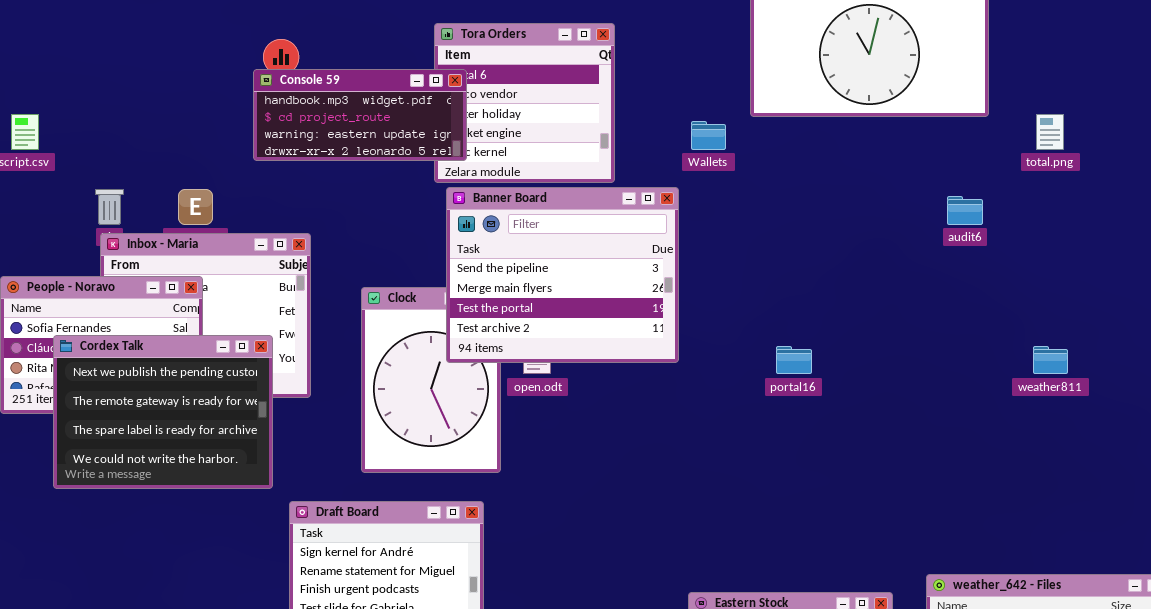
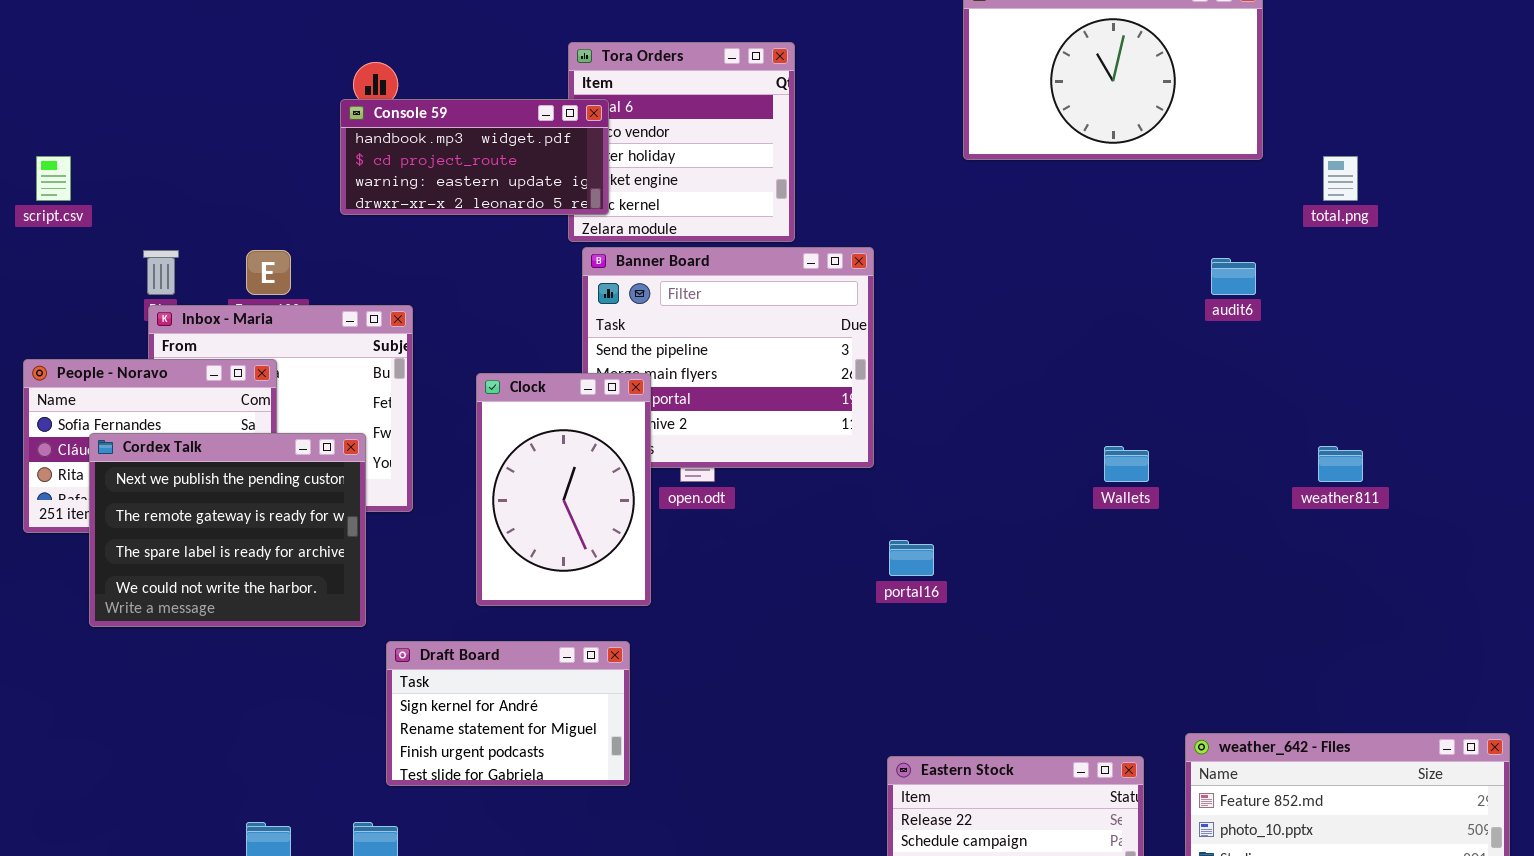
Wallets: [691,121,726,150] -> [1104,446,1149,482], moved
Clock: [361,287,501,473] -> [476,373,651,606], raised
portal16: [776,346,812,374] -> [889,540,934,576], moved

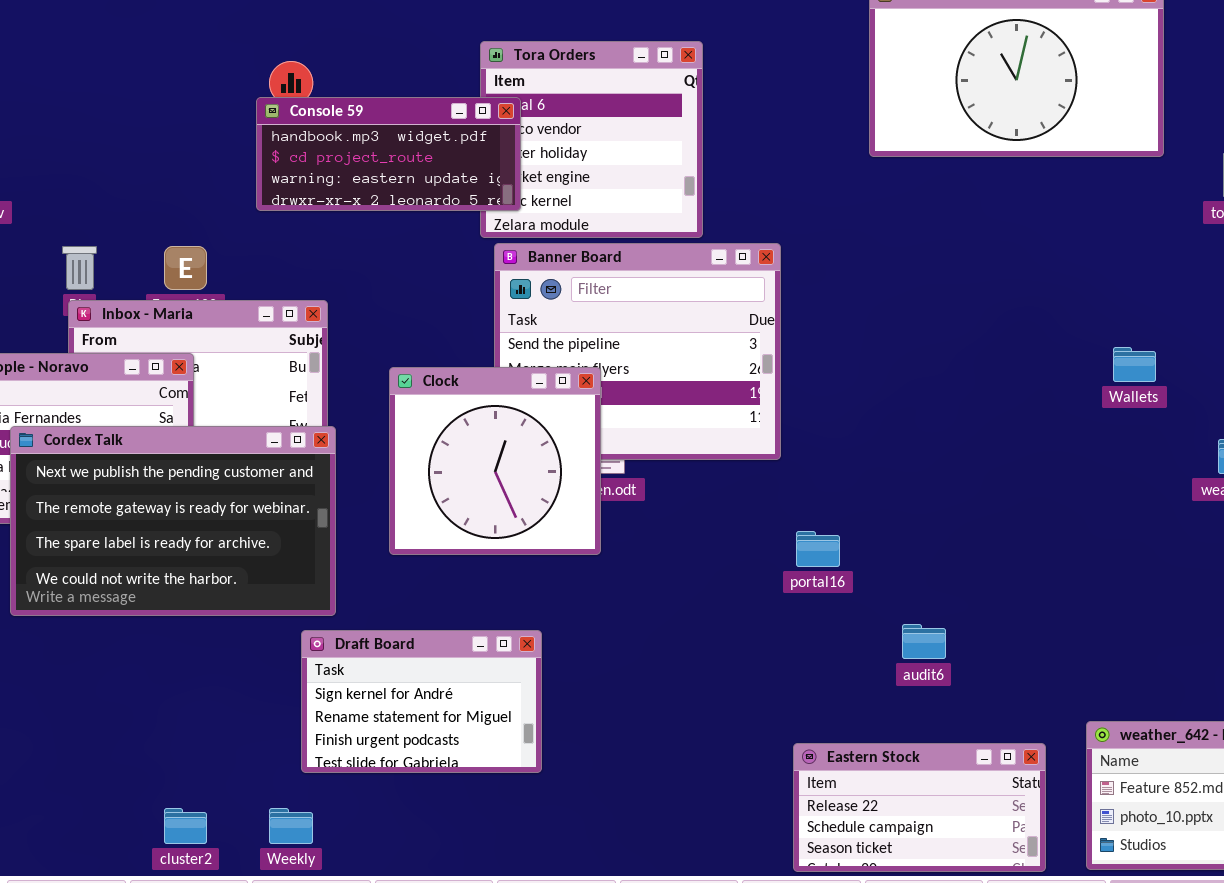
audit6: [1211,258,1256,295] -> [902,624,946,659], moved
Clock: [476,373,651,606] -> [389,367,601,555], resized
Cordex Talk: [89,433,366,627] -> [10,426,336,616], resized
Wallets: [1104,446,1149,482] -> [1113,347,1156,382], moved

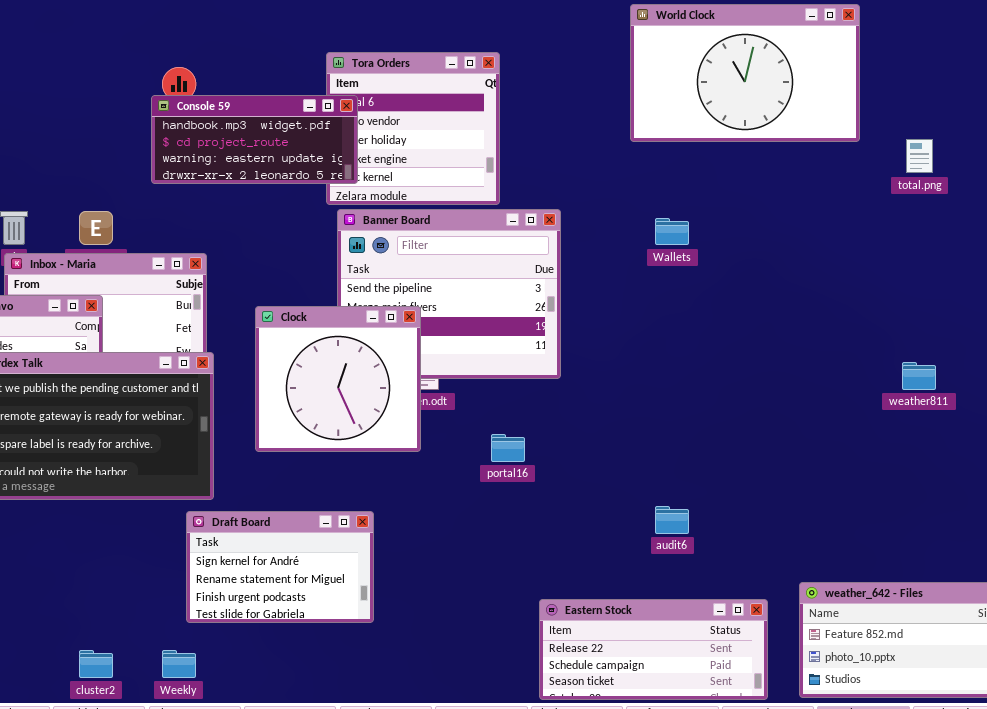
Wallets: [1113,347,1156,382] -> [655,218,689,245], moved
portal16: [796,531,840,567] -> [491,434,525,462], moved
Eastern Stock: [793,743,1046,872] -> [539,599,768,700], resized

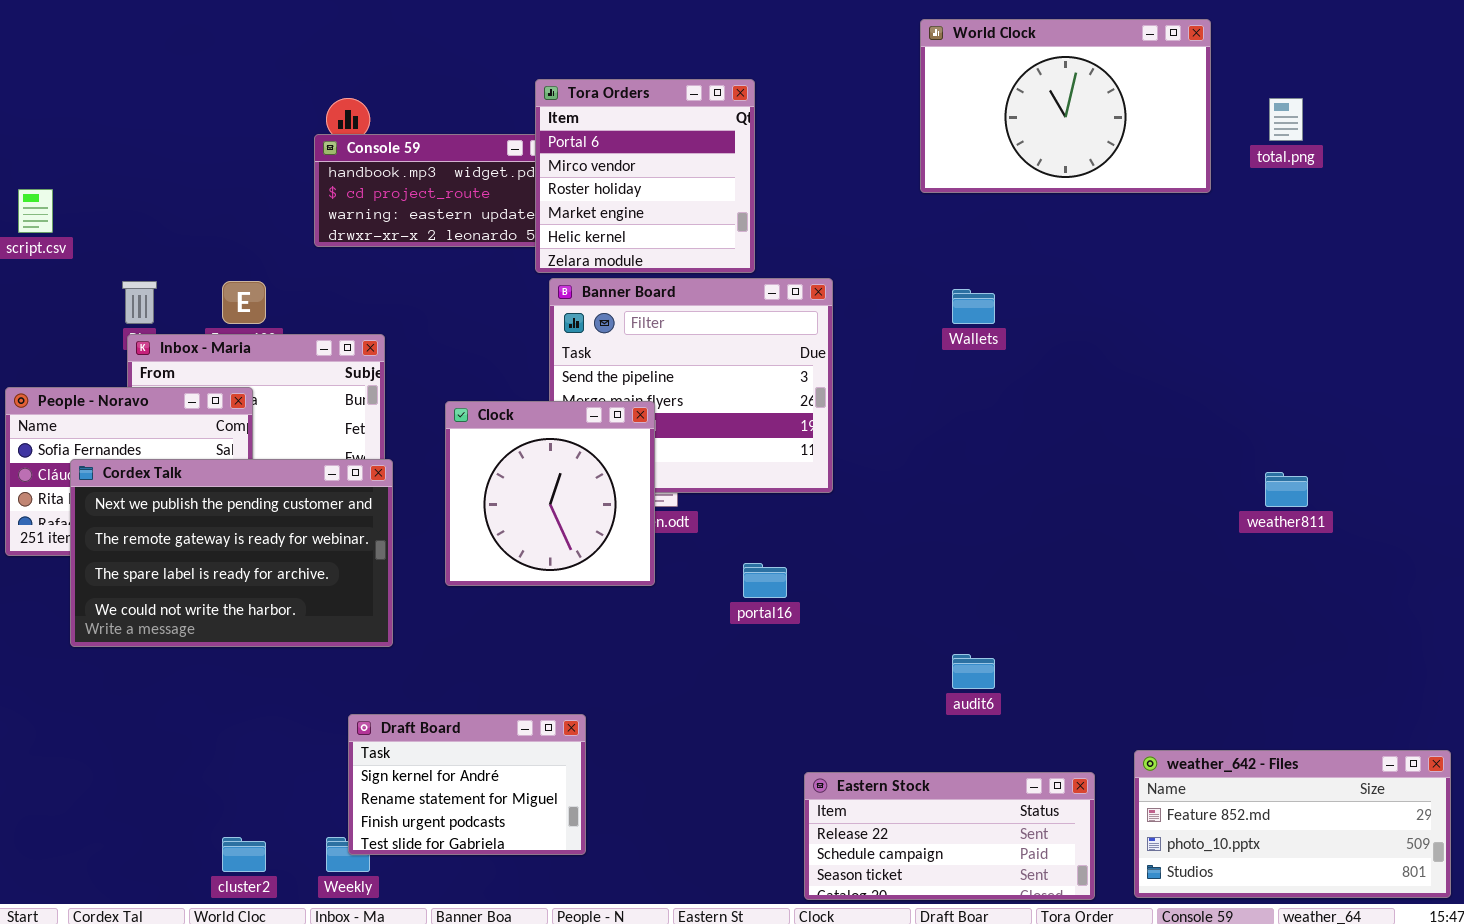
Tora Orders: [326,52,500,205] -> [535,79,755,273], raised
total.png: [906,139,933,173] -> [1269,98,1303,141], moved
Draft Board: [186,511,374,623] -> [348,714,586,855], moved

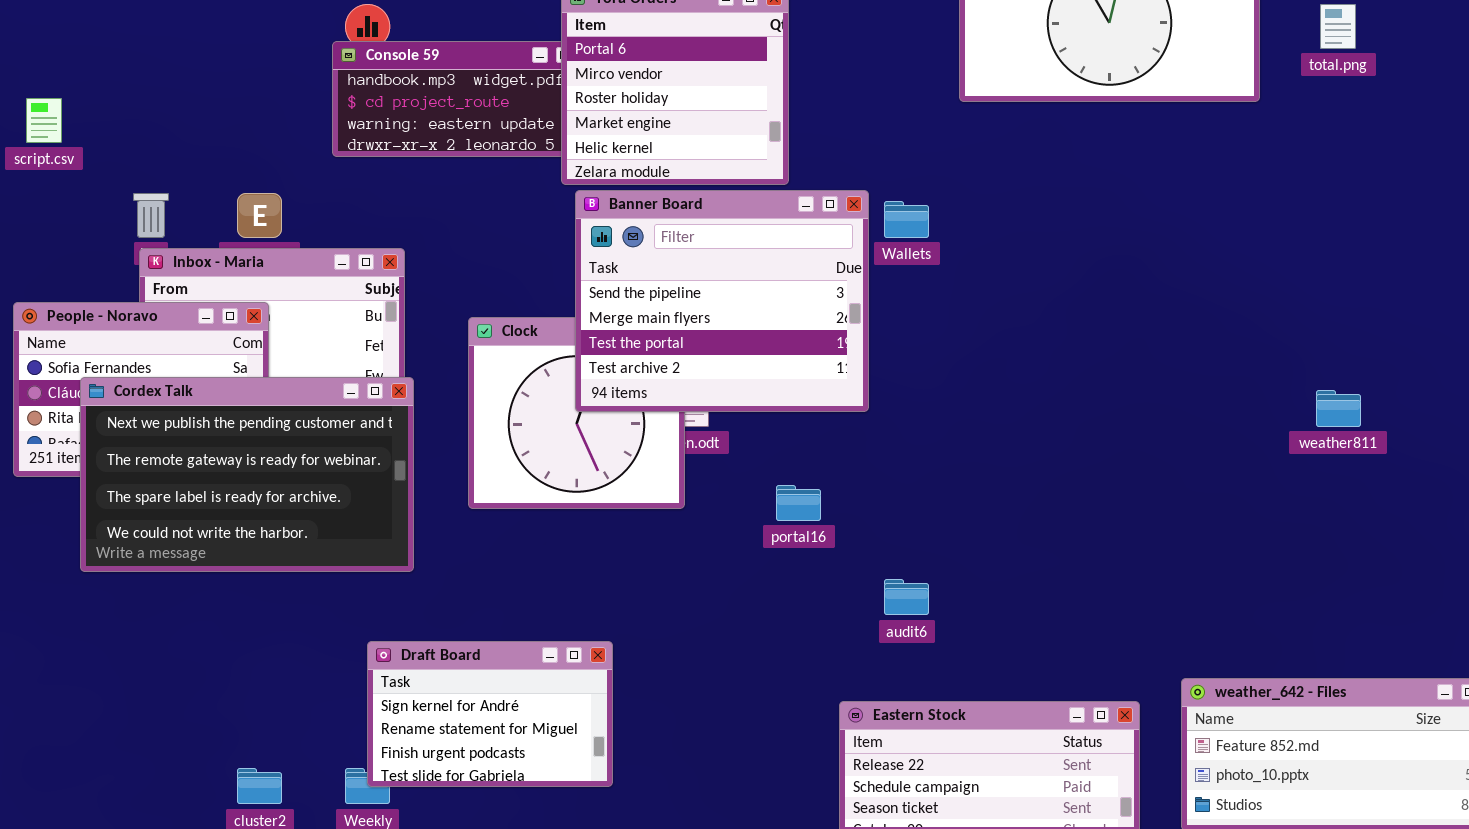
Banner Board: [549,278,833,493] -> [575,190,869,412], raised
Wallets: [952,289,995,324] -> [884,201,929,238], moved
audit6: [952,654,995,689] -> [884,579,929,615], moved

